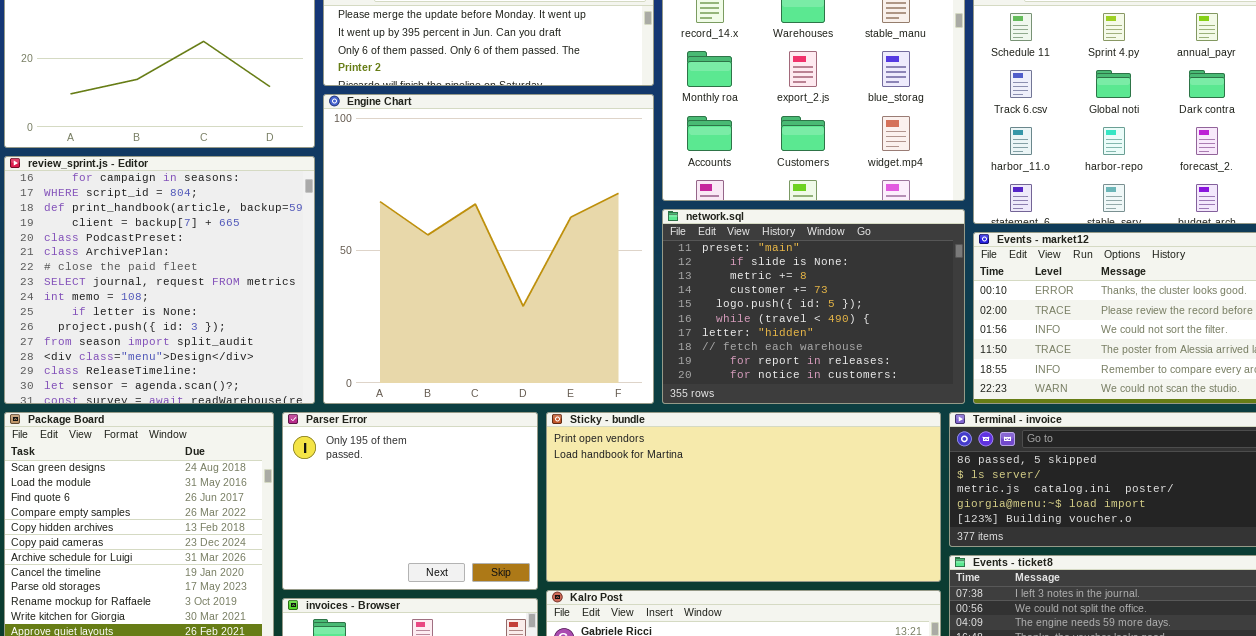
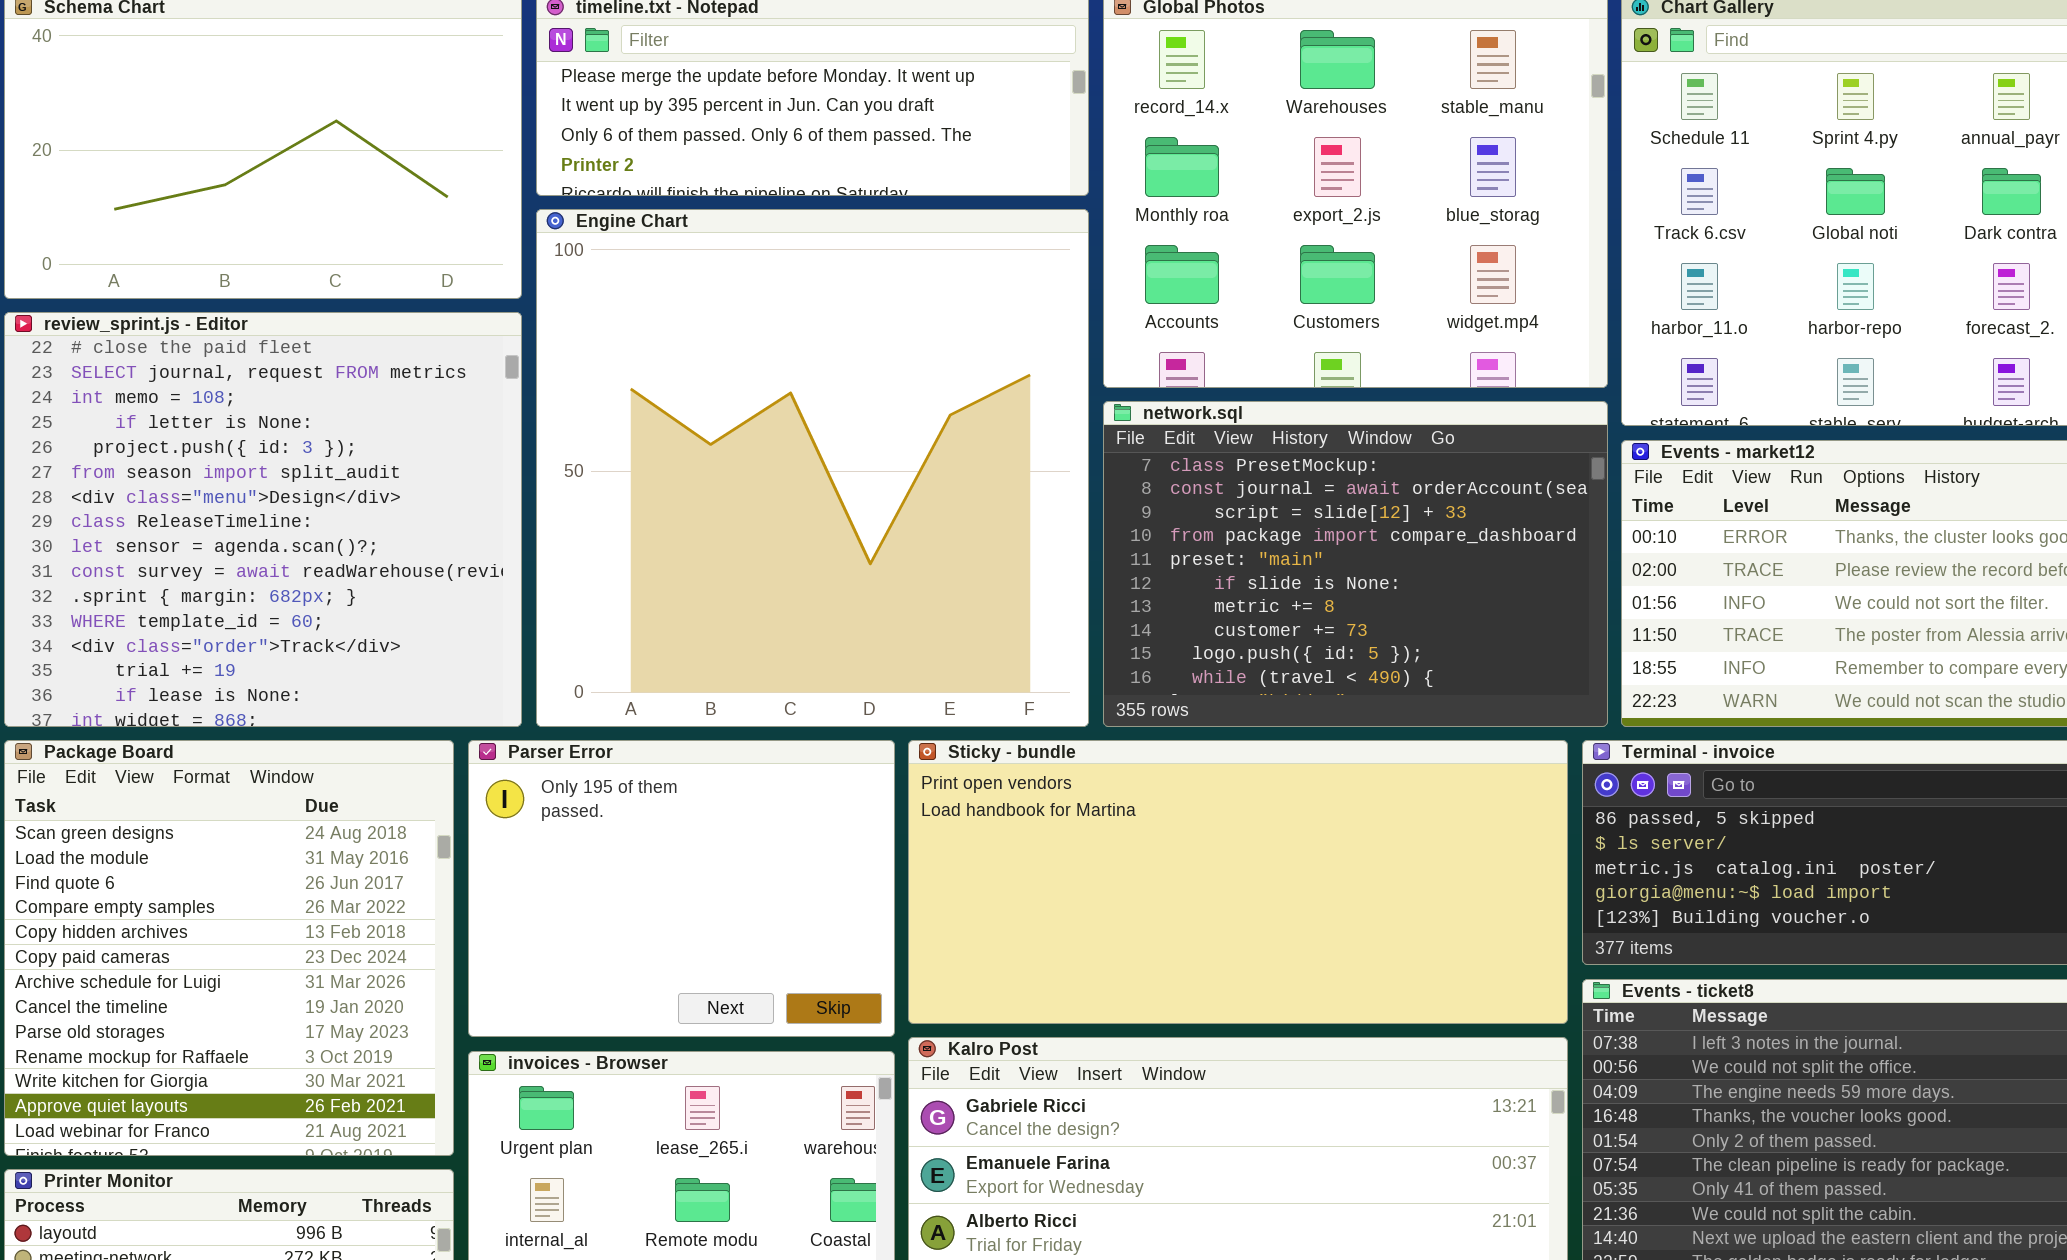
review_sprint.js - Editor: [4,156,315,404] -> [4,312,522,727], scrolled down 6 rows
network.sql: [662,209,965,404] -> [1103,401,1608,727], scrolled up 4 rows

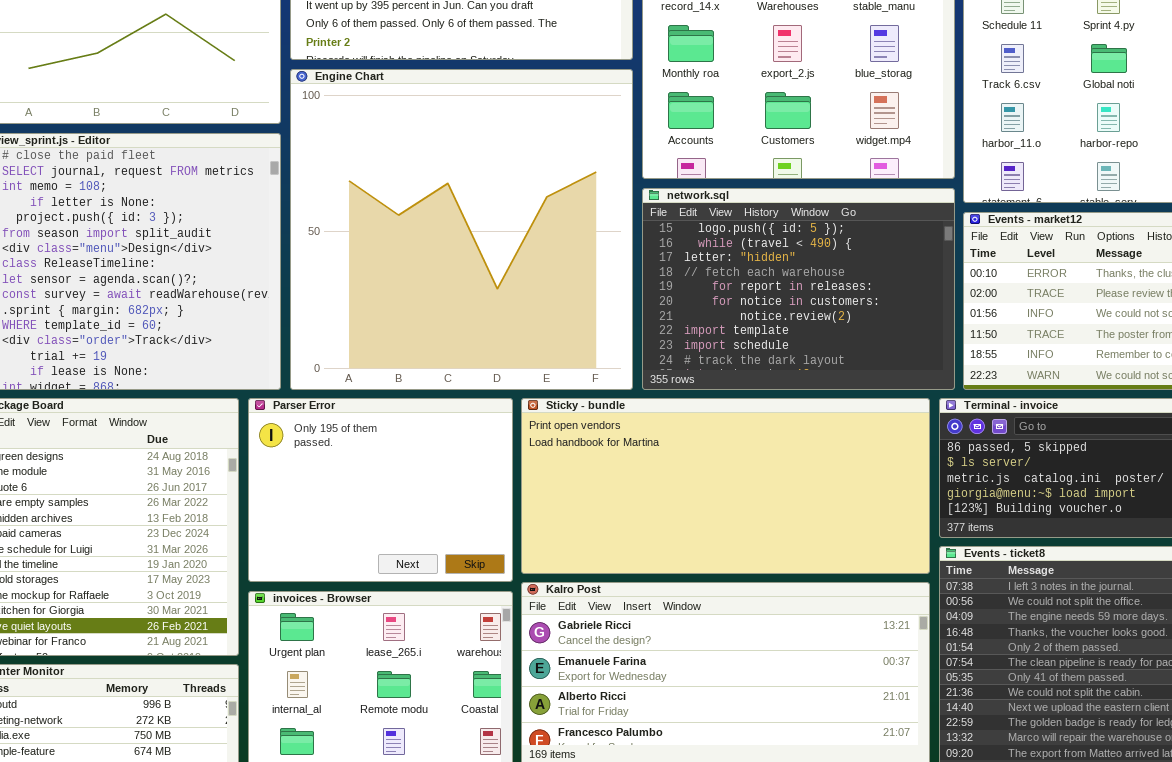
network.sql: [1103,401,1608,727] -> [642,188,955,390], scrolled down 8 rows

